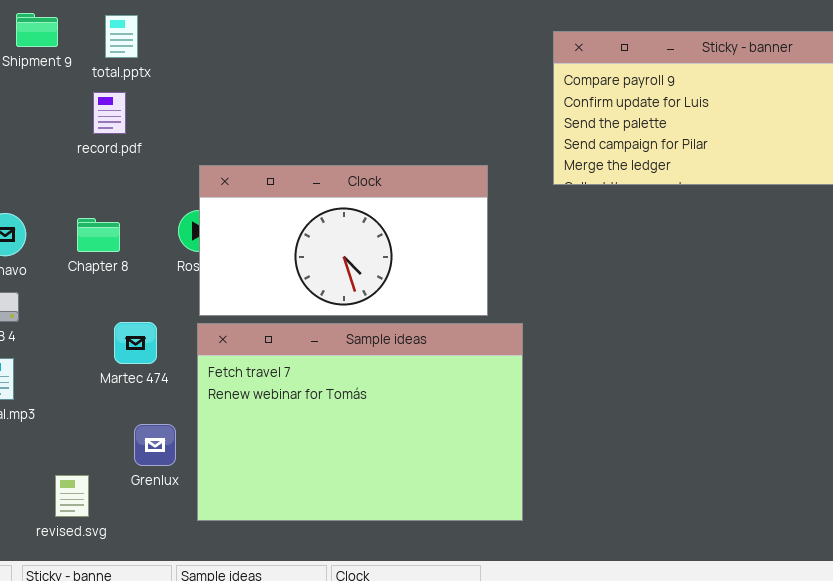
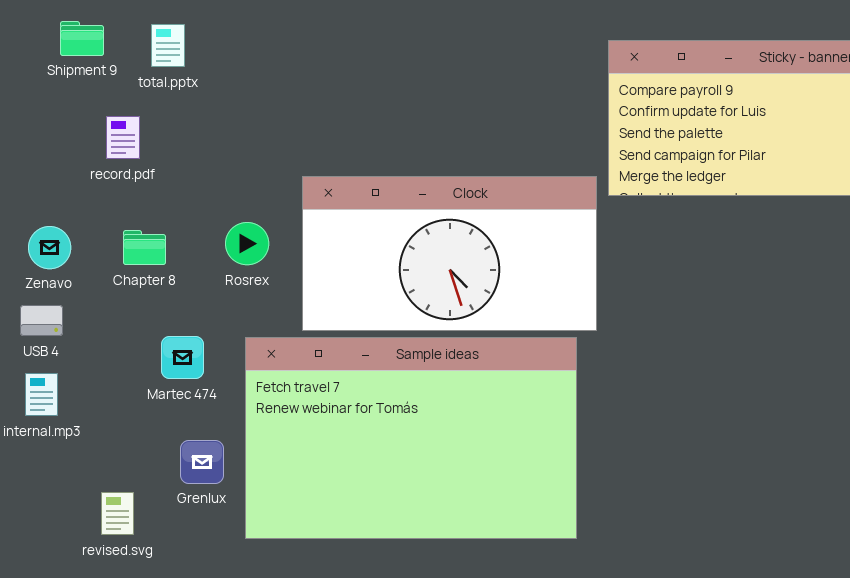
record.pdf: [93,92,126,134] -> [106,116,140,159], moved
Clock: [199,165,488,316] -> [302,176,597,331], moved

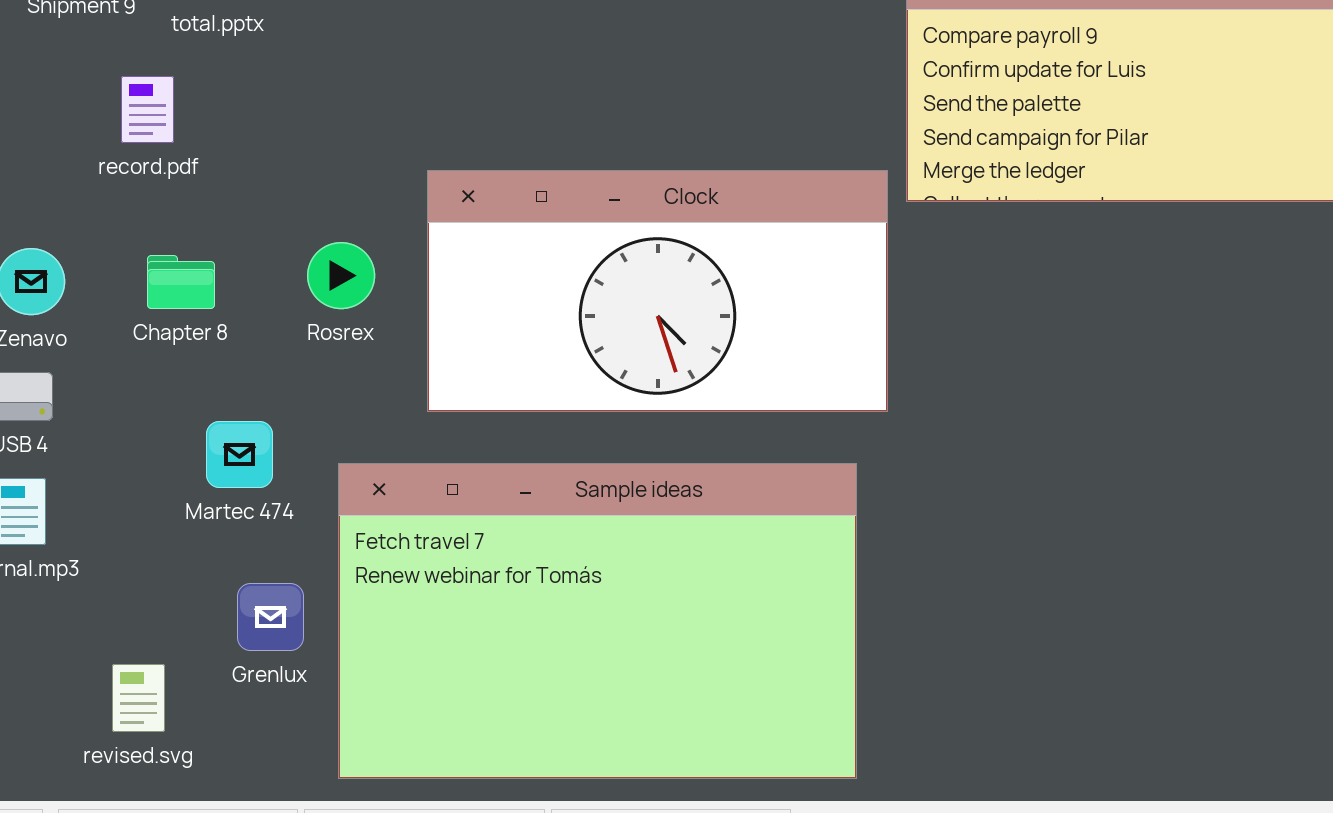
Sample ideas: [245,337,577,539] -> [338,463,857,779], moved

